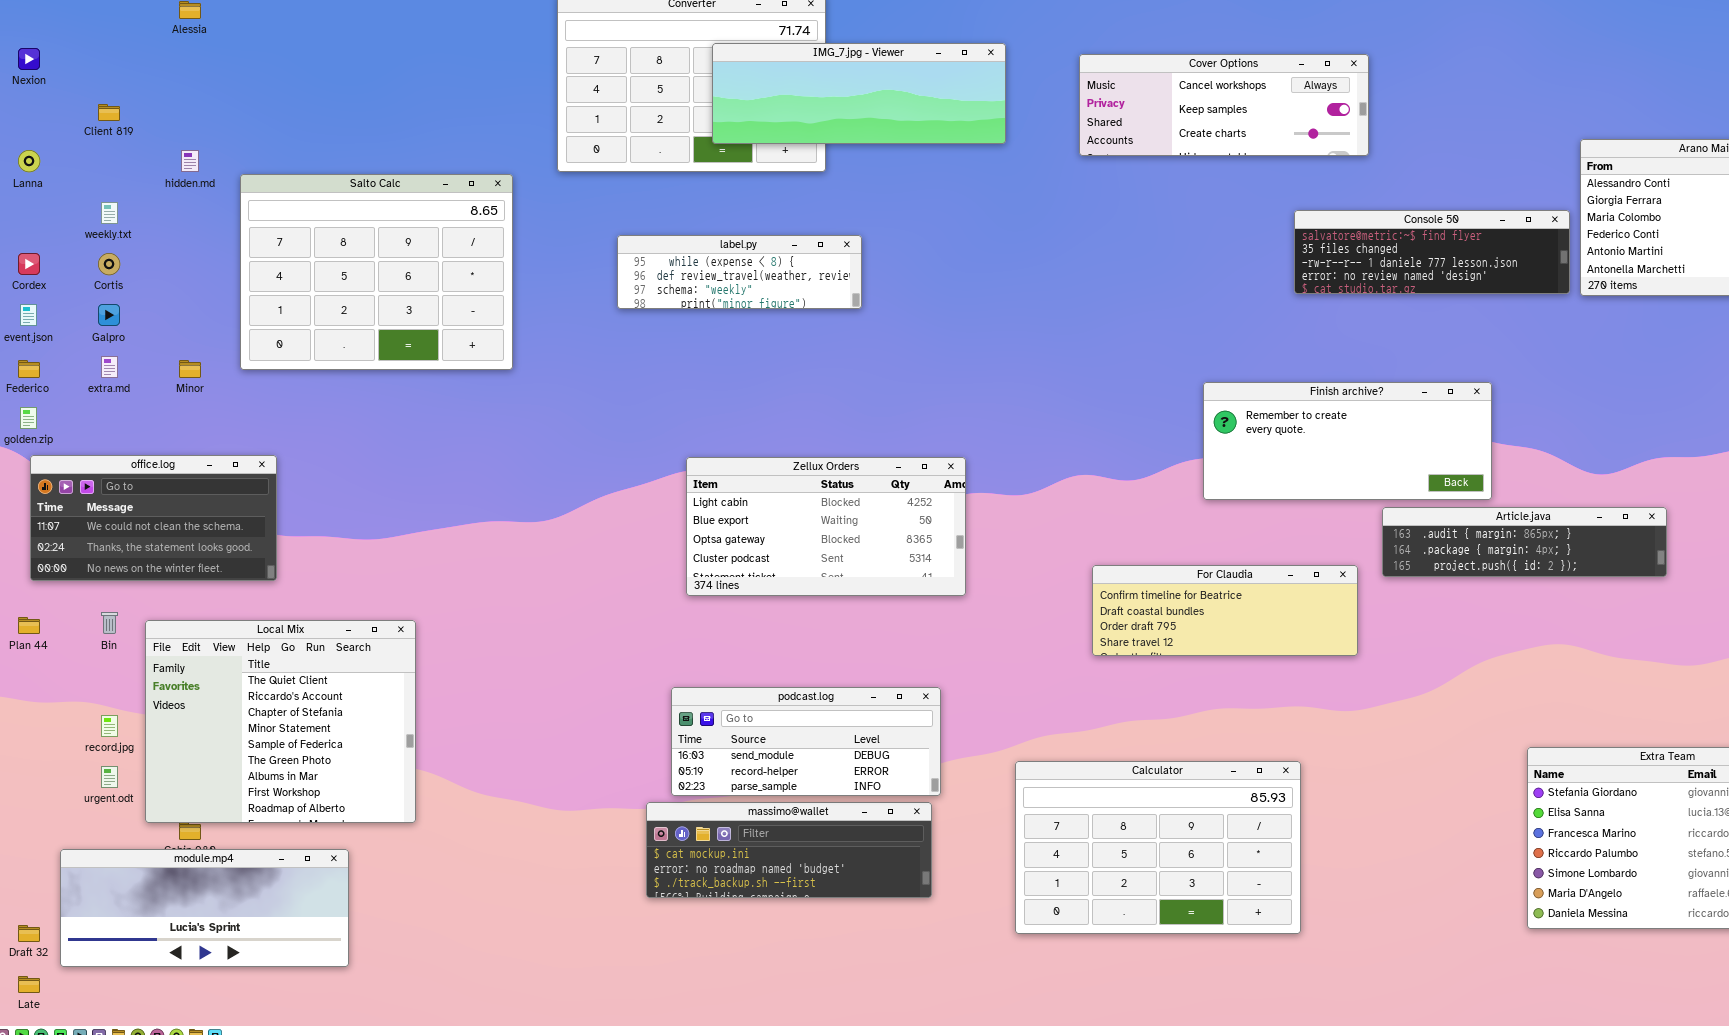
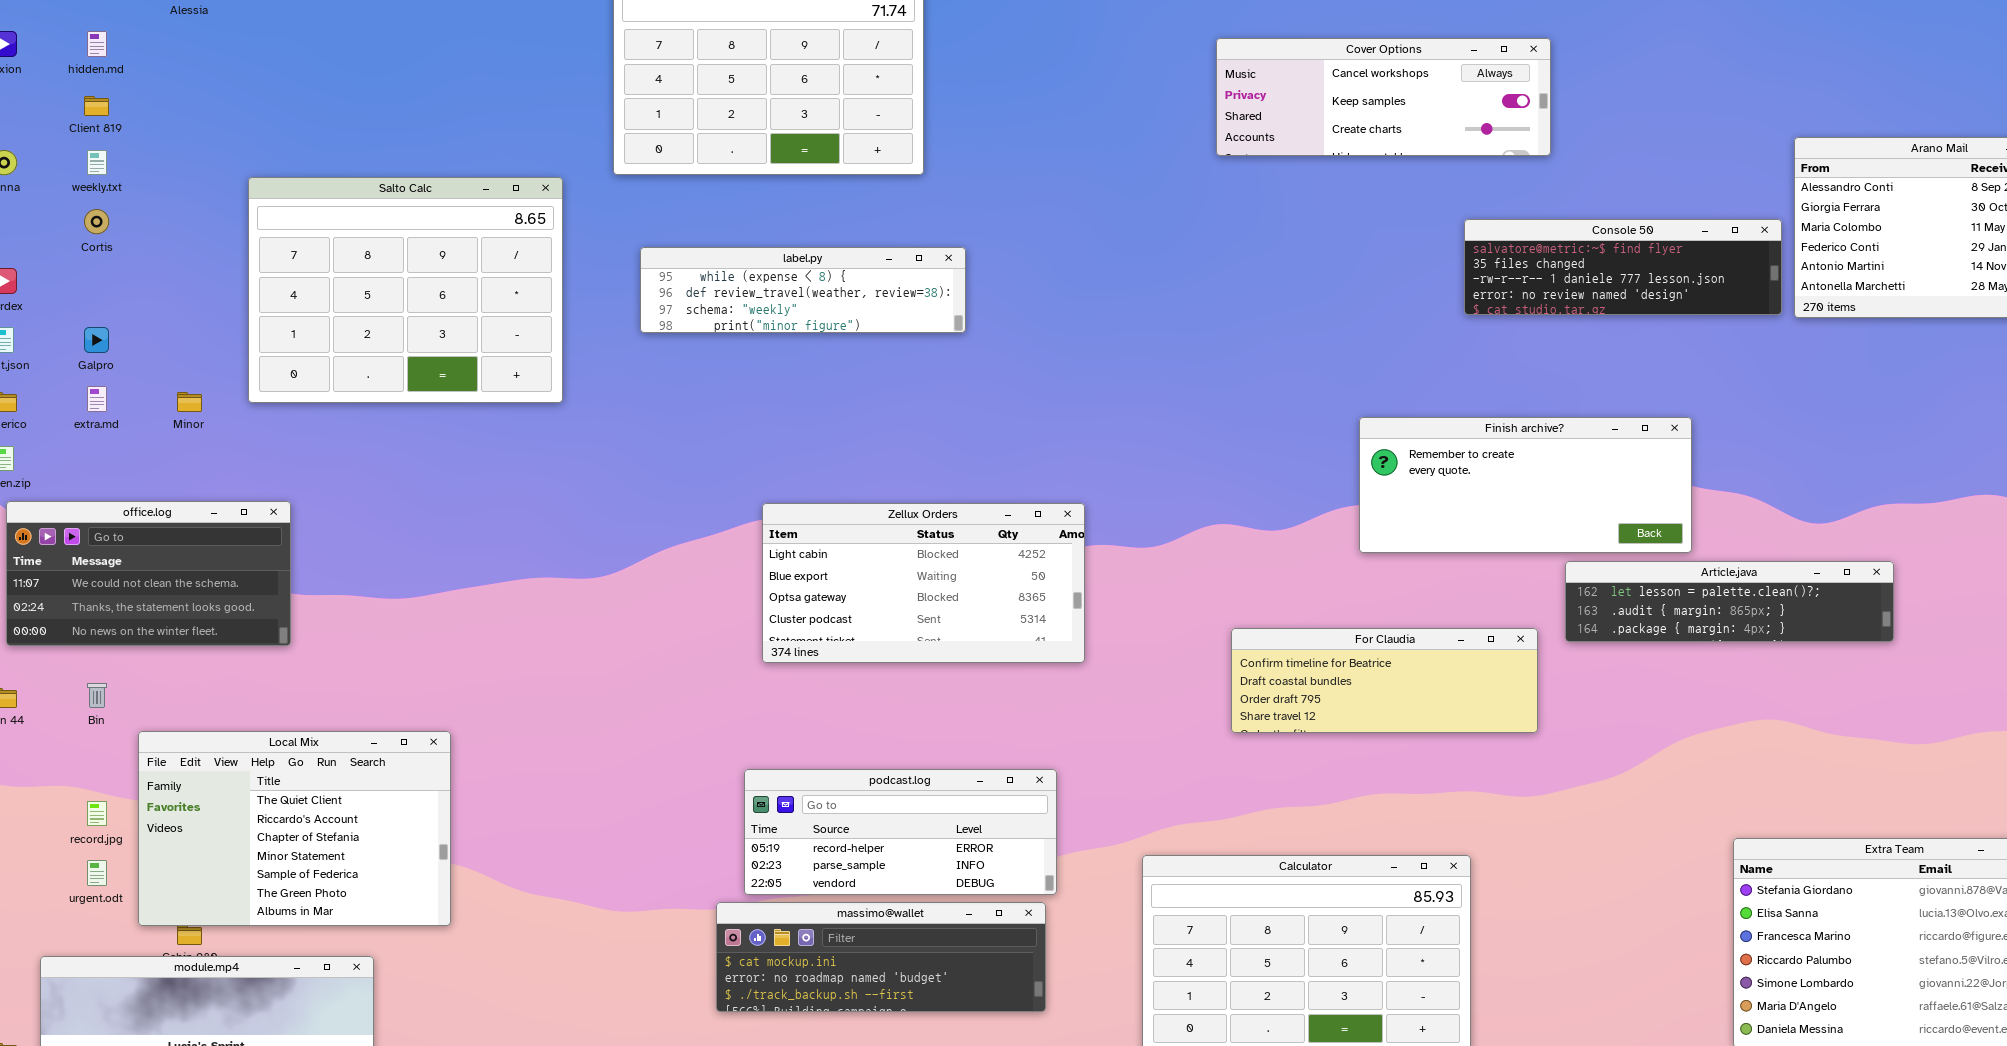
IMG_7.jpg - Viewer: [712,43,1006,144] -> none, closed
hidden.md: [181,150,199,172] -> [87,31,107,57], moved
weekly.txt: [101,202,118,224] -> [87,150,107,175], moved
label.py: [617,235,862,309] -> [640,247,966,333], resized
Cortis: [98,253,120,275] -> [84,209,109,234], moved
Article.java: [1382,507,1667,577] -> [1565,561,1894,642], scrolled up 1 row
Local Mix: [145,620,416,823] -> [138,731,451,926], resized
podcast.log: [671,687,941,796] -> [744,769,1057,895], scrolled down 1 row

